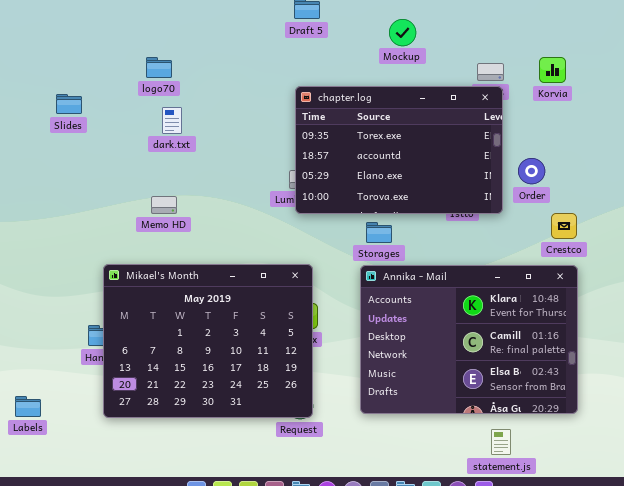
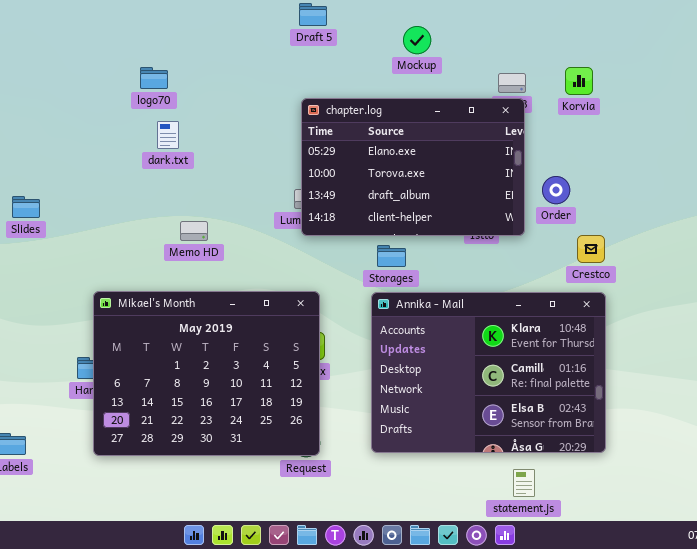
chapter.log: [295,86,503,214] -> [301,98,525,236], scrolled down 2 rows
Slides: [56,94,82,114] -> [12,196,40,218], moved
Memo HD: [151,196,177,214] -> [180,221,208,241], moved

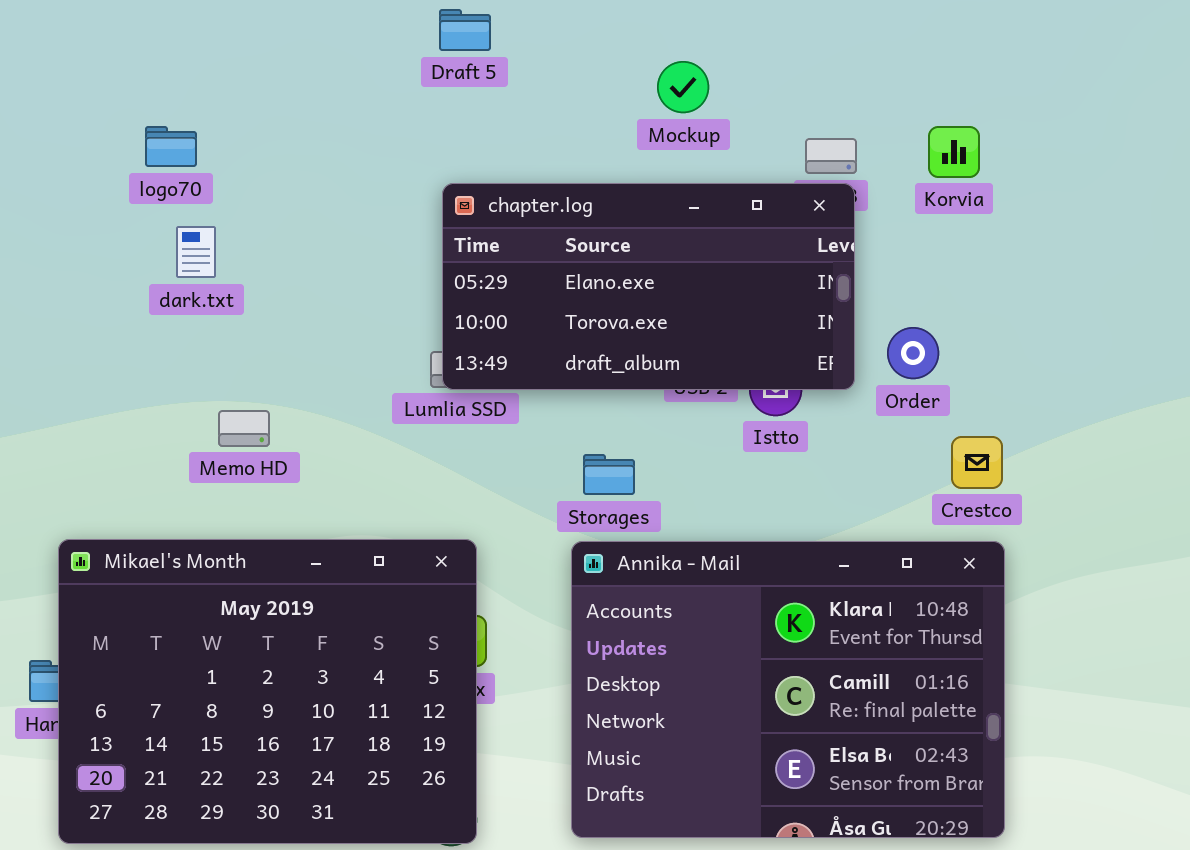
Mockup: [403,26,431,54] -> [657,61,709,113], moved
chapter.log: [301,98,525,236] -> [442,183,855,390], resized

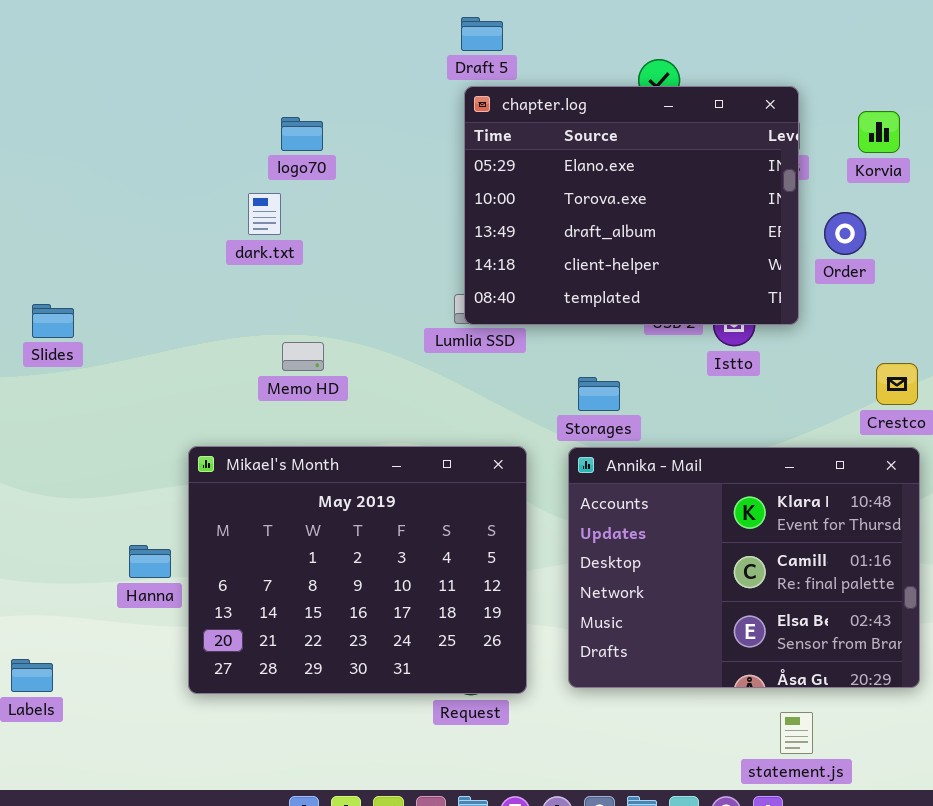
logo70: [145,126,197,167] -> [281,117,323,151], moved
chapter.log: [442,183,855,390] -> [464,86,799,325], resized
Order: [887,327,939,379] -> [824,212,866,255], moved
Mikael's Month: [58,539,477,844] -> [188,446,527,694], moved

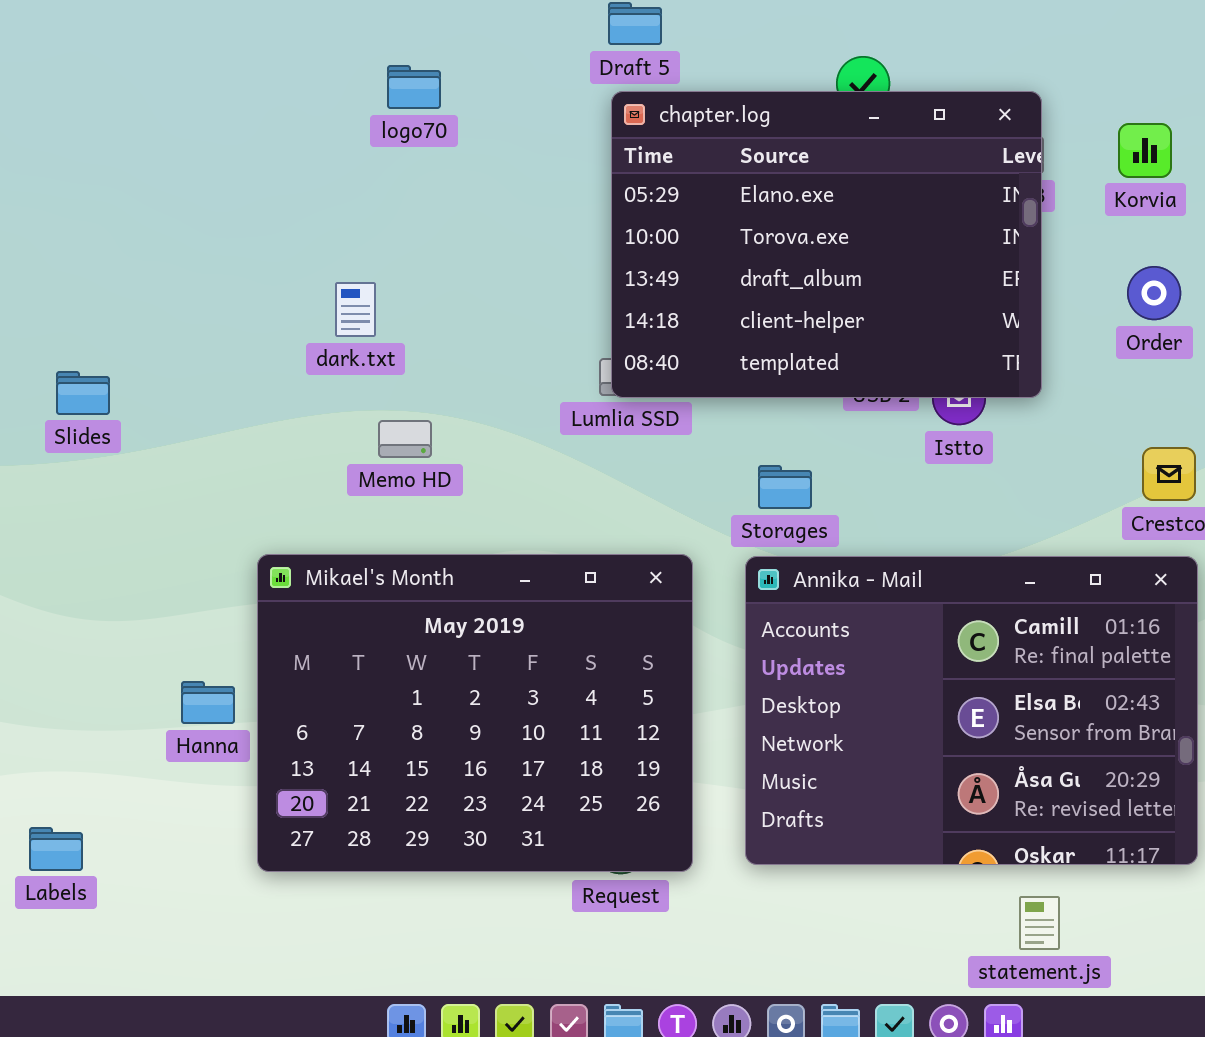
logo70: [281,117,323,151] -> [387,65,441,109], moved
dark.txt: [248,193,281,235] -> [335,282,376,337], moved
Order: [824,212,866,255] -> [1127,266,1181,320], moved
Annika - Mail: [568,447,920,688] -> [745,556,1198,865], scrolled down 1 row

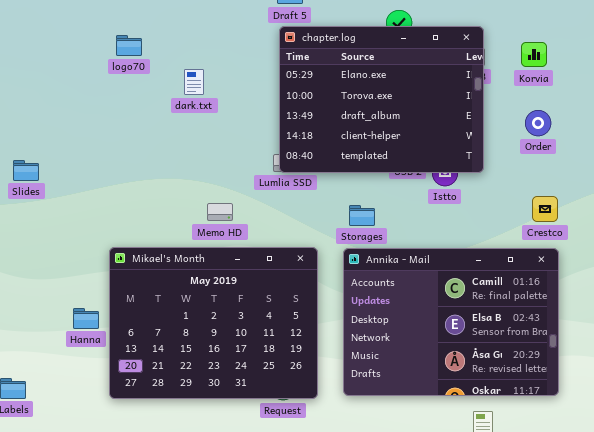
logo70: [387,65,441,109] -> [116,35,142,56], moved
dark.txt: [335,282,376,337] -> [184,69,204,95], moved
Memo HD: [378,420,432,458] -> [207,203,233,221], moved

